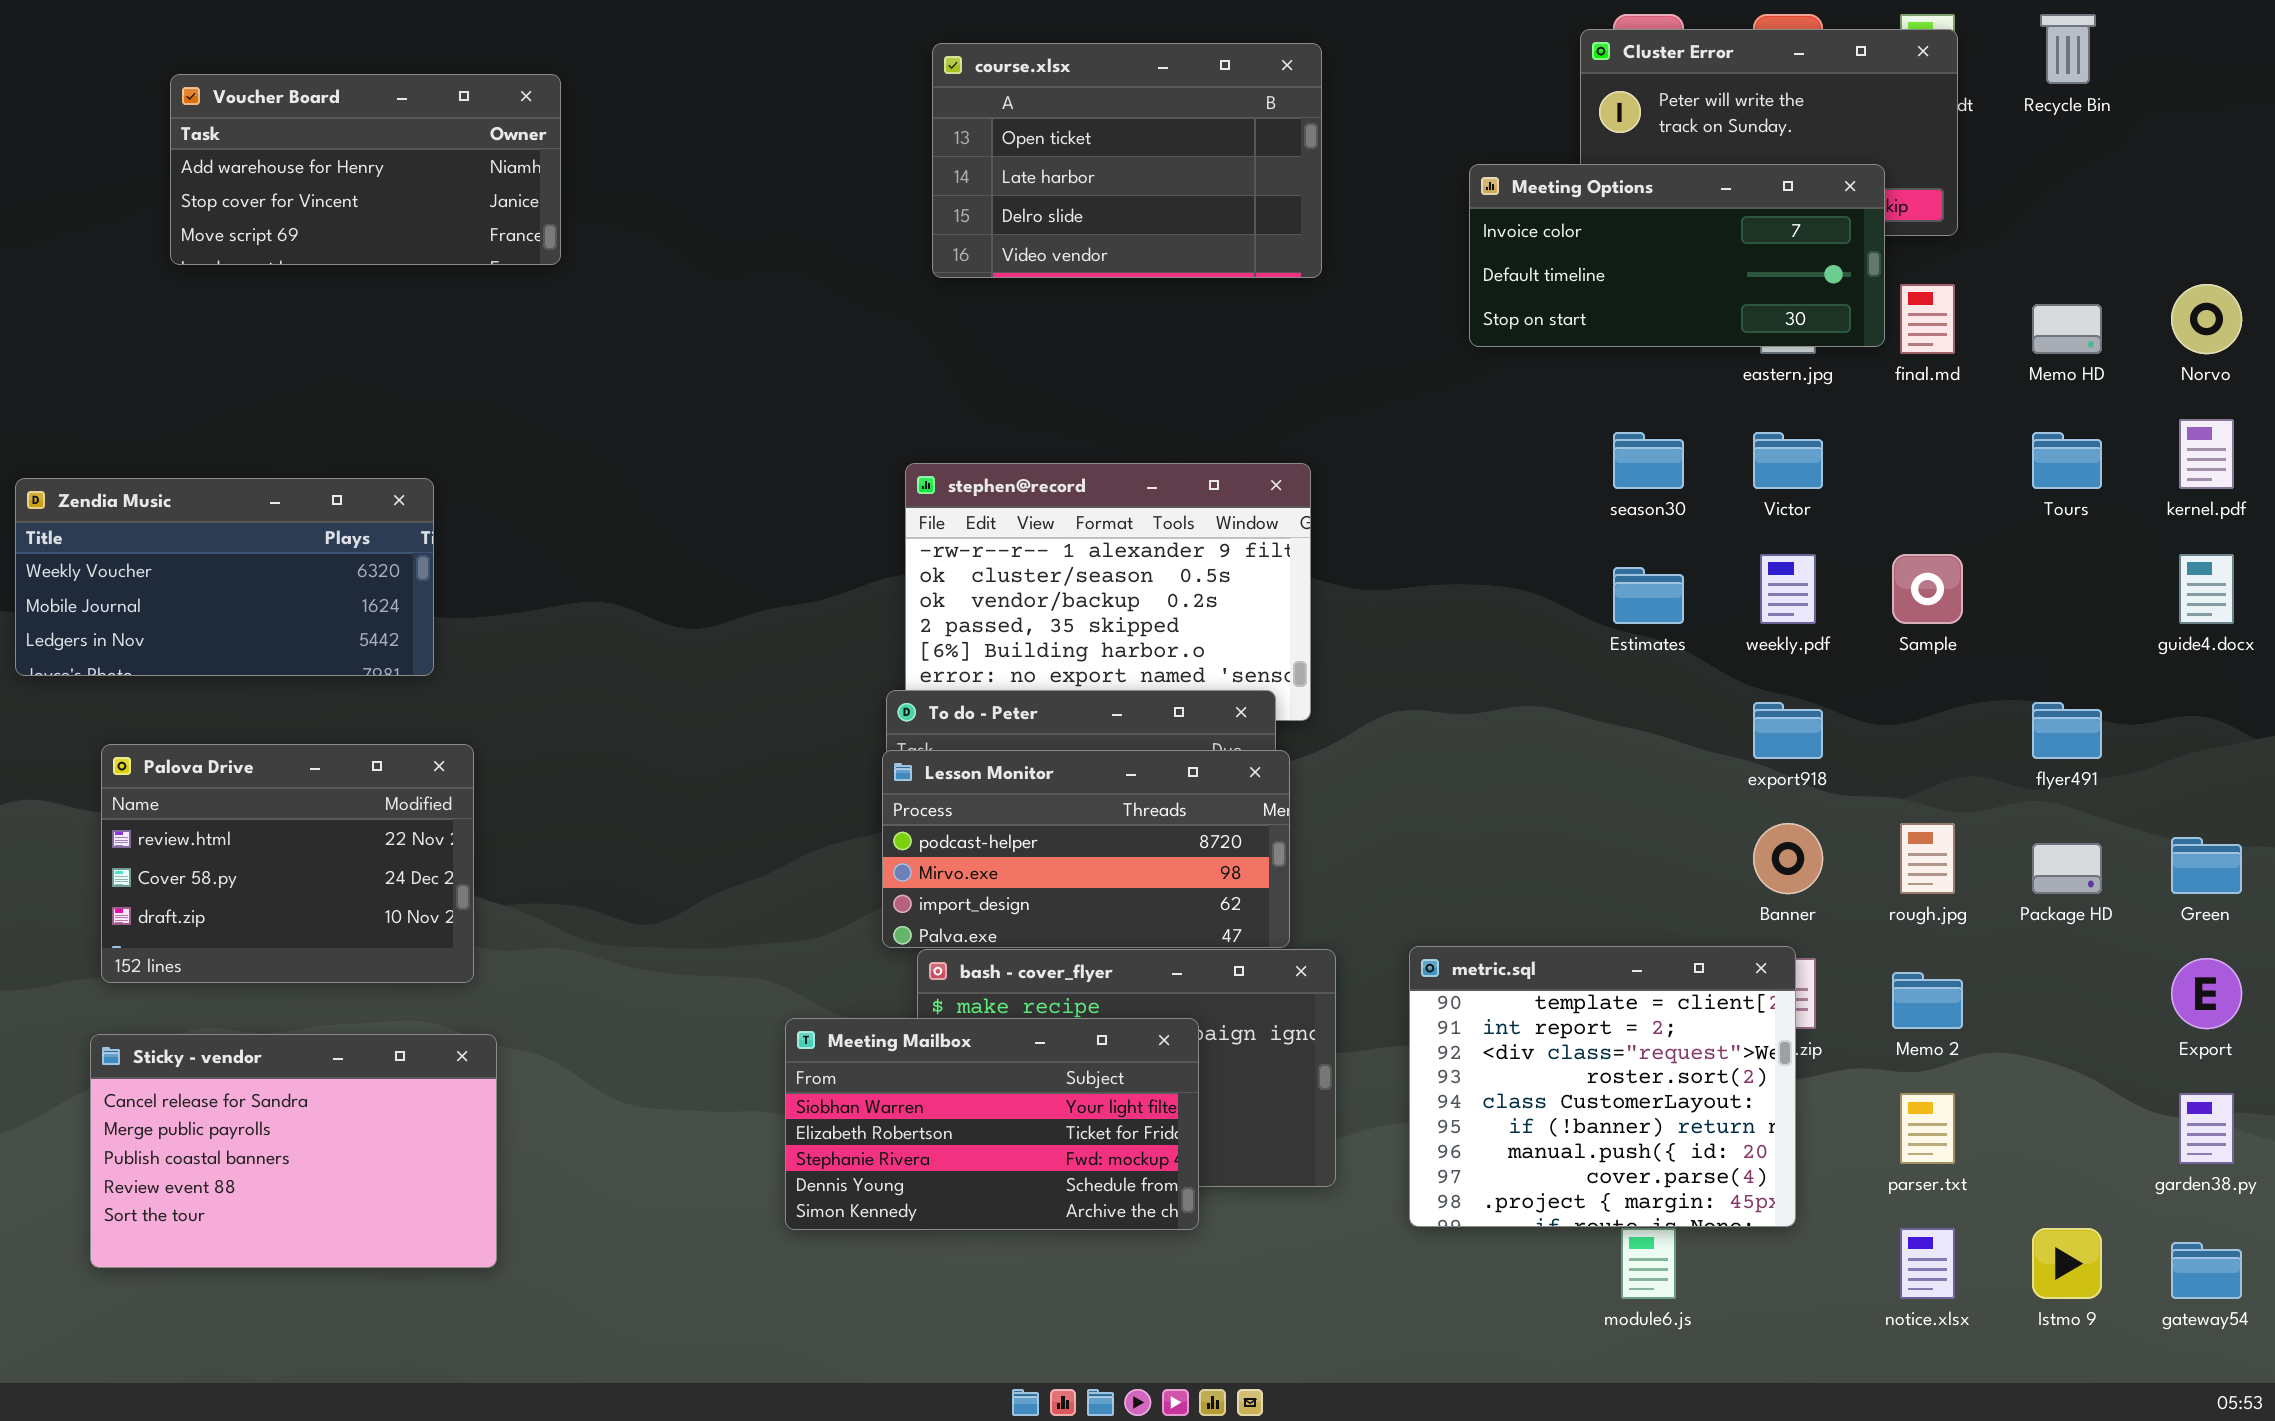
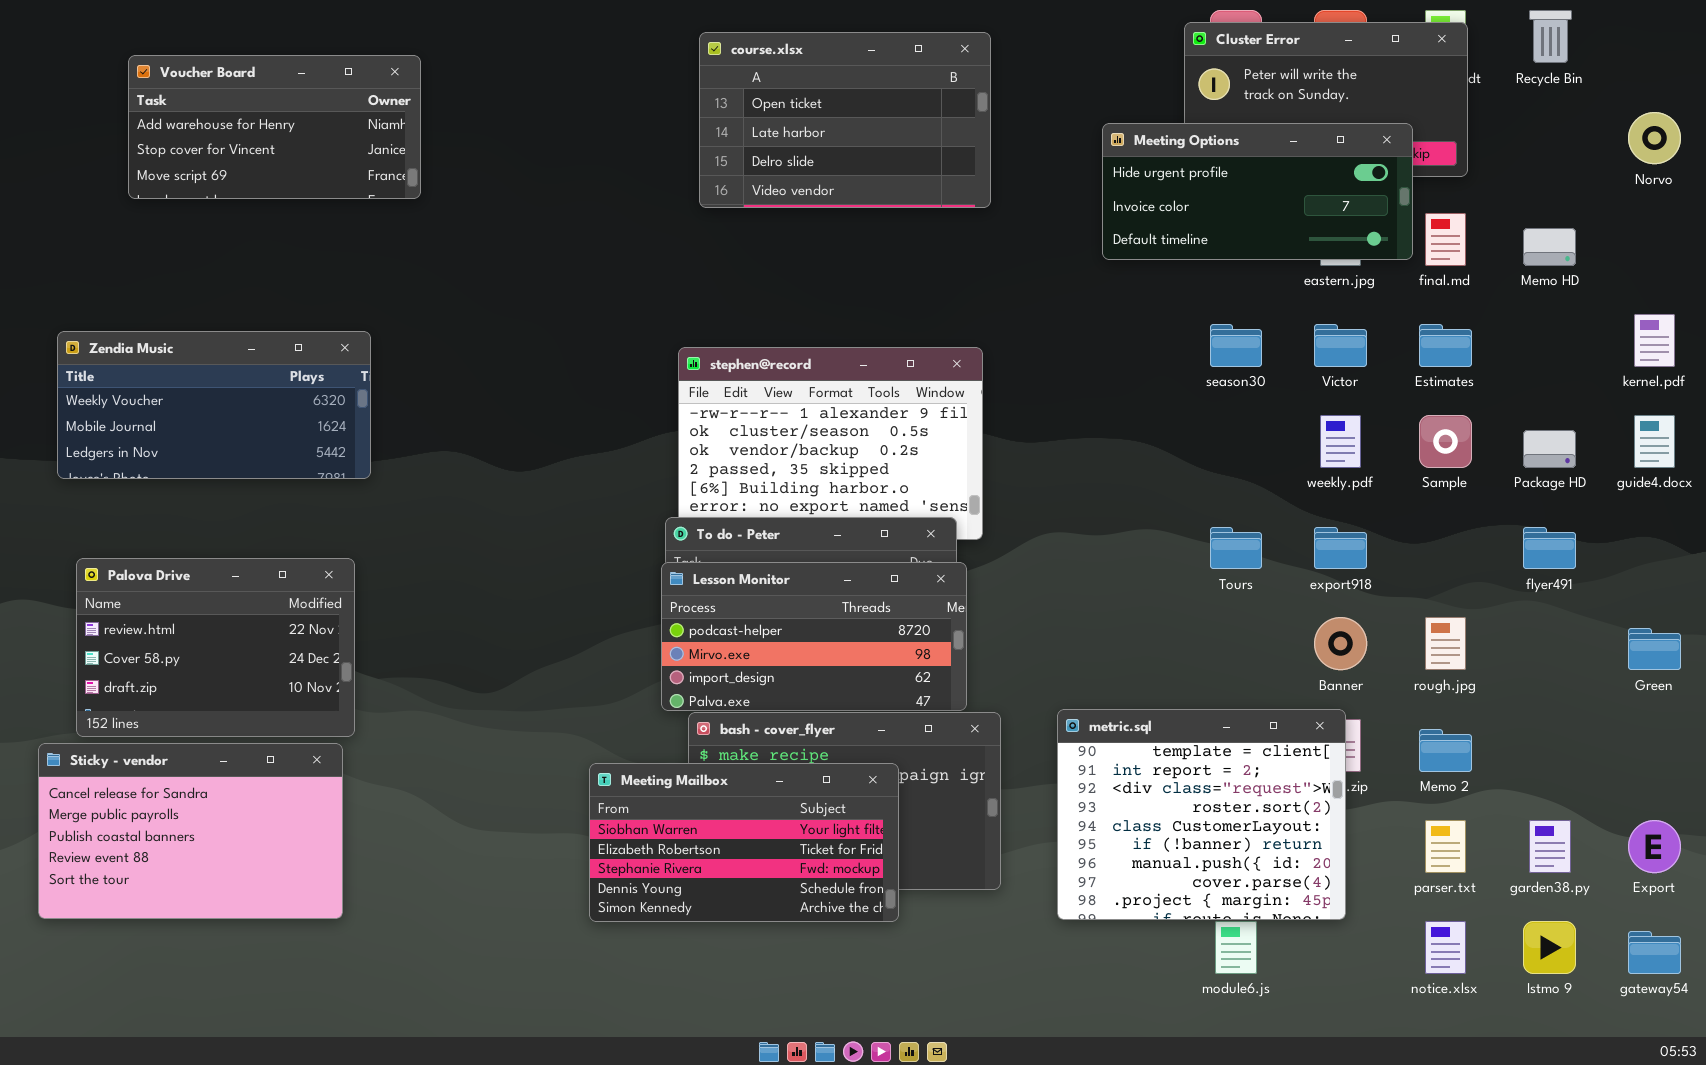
Meeting Options: [1469,164,1885,347] -> [1102,123,1413,260], scrolled up 1 row
Norvo: [2171,284,2242,354] -> [1628,112,1681,164], moved
Tours: [2032,432,2102,489] -> [1210,527,1262,569], moved
Zendia Music: [15,478,434,676] -> [57,331,371,479], moved
Estimates: [1613,567,1684,624] -> [1419,324,1472,367], moved
Package HD: [2032,843,2102,894] -> [1523,430,1576,468], moved
Export: [2171,958,2242,1029] -> [1628,820,1681,873], moved
Sticky - vendor: [90,1034,497,1268] -> [38,743,343,919], moved
garden38.py: [2179,1093,2234,1164] -> [1529,820,1571,873], moved

